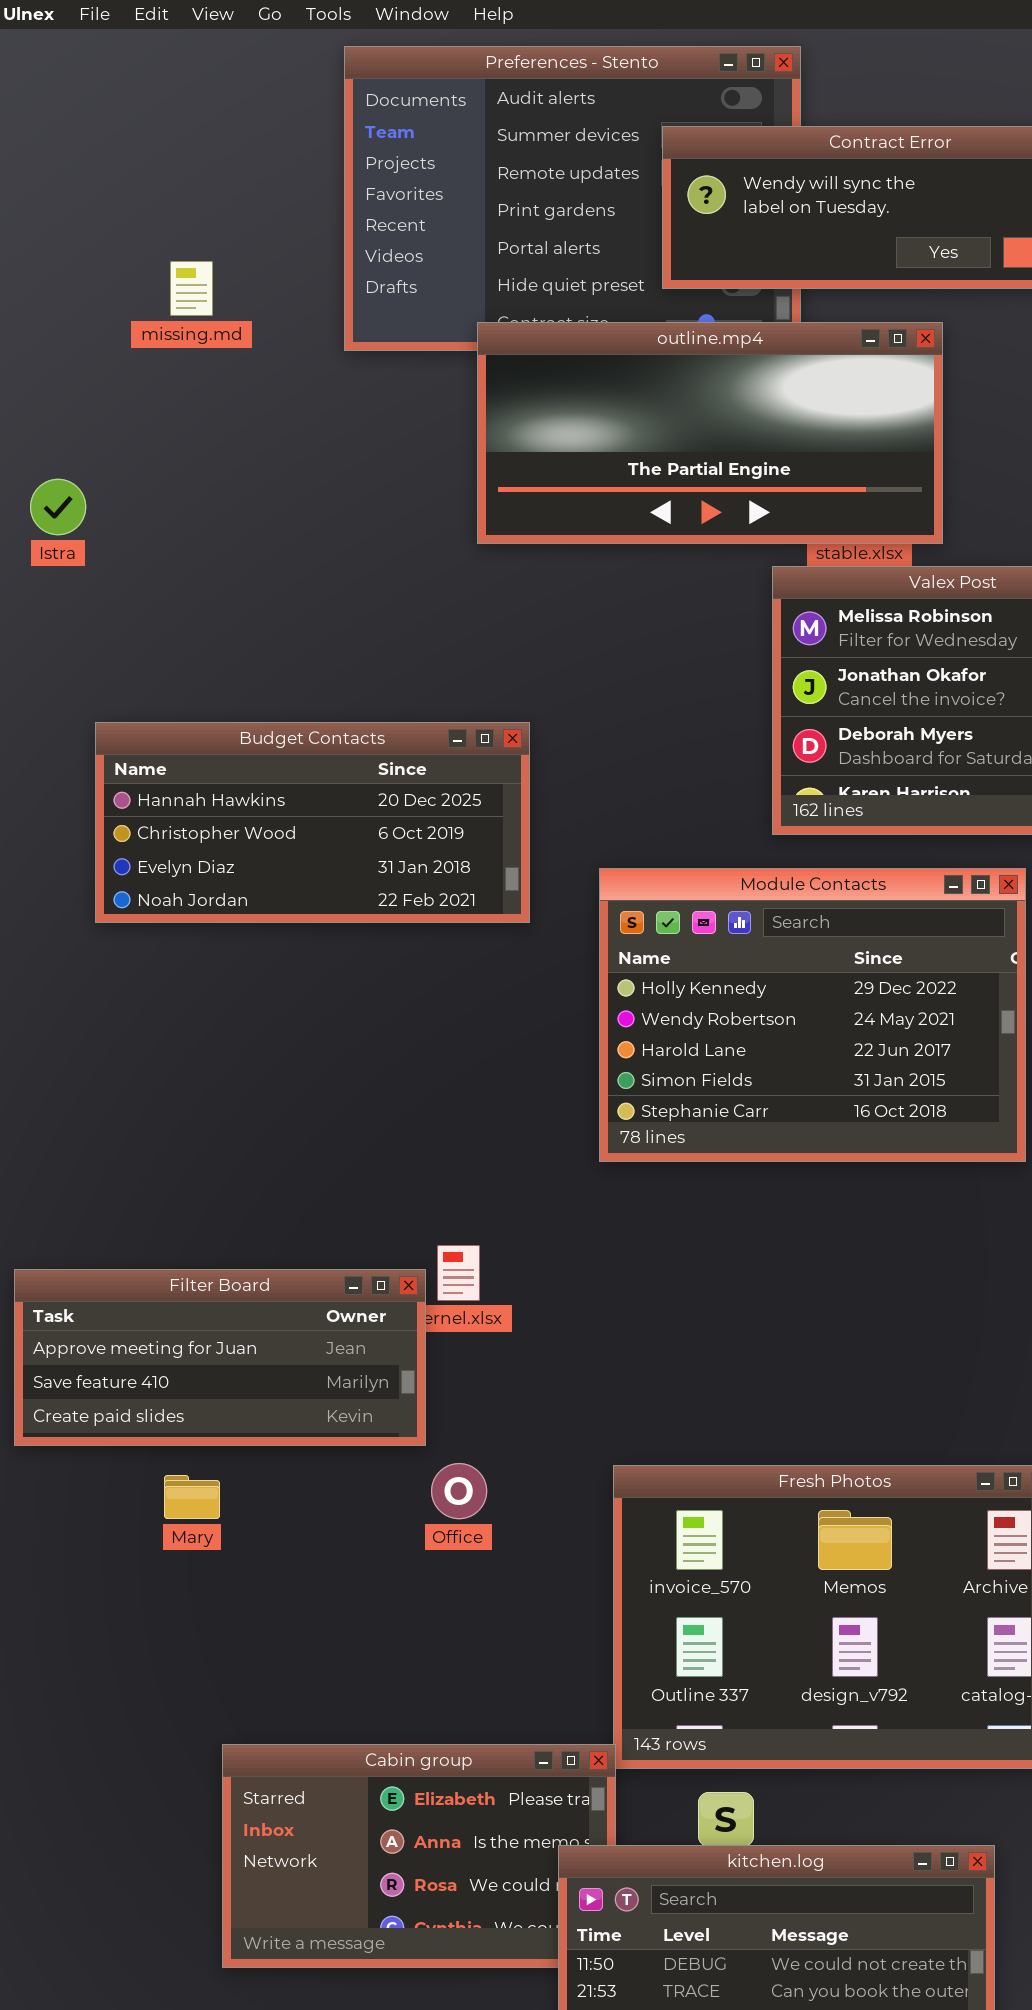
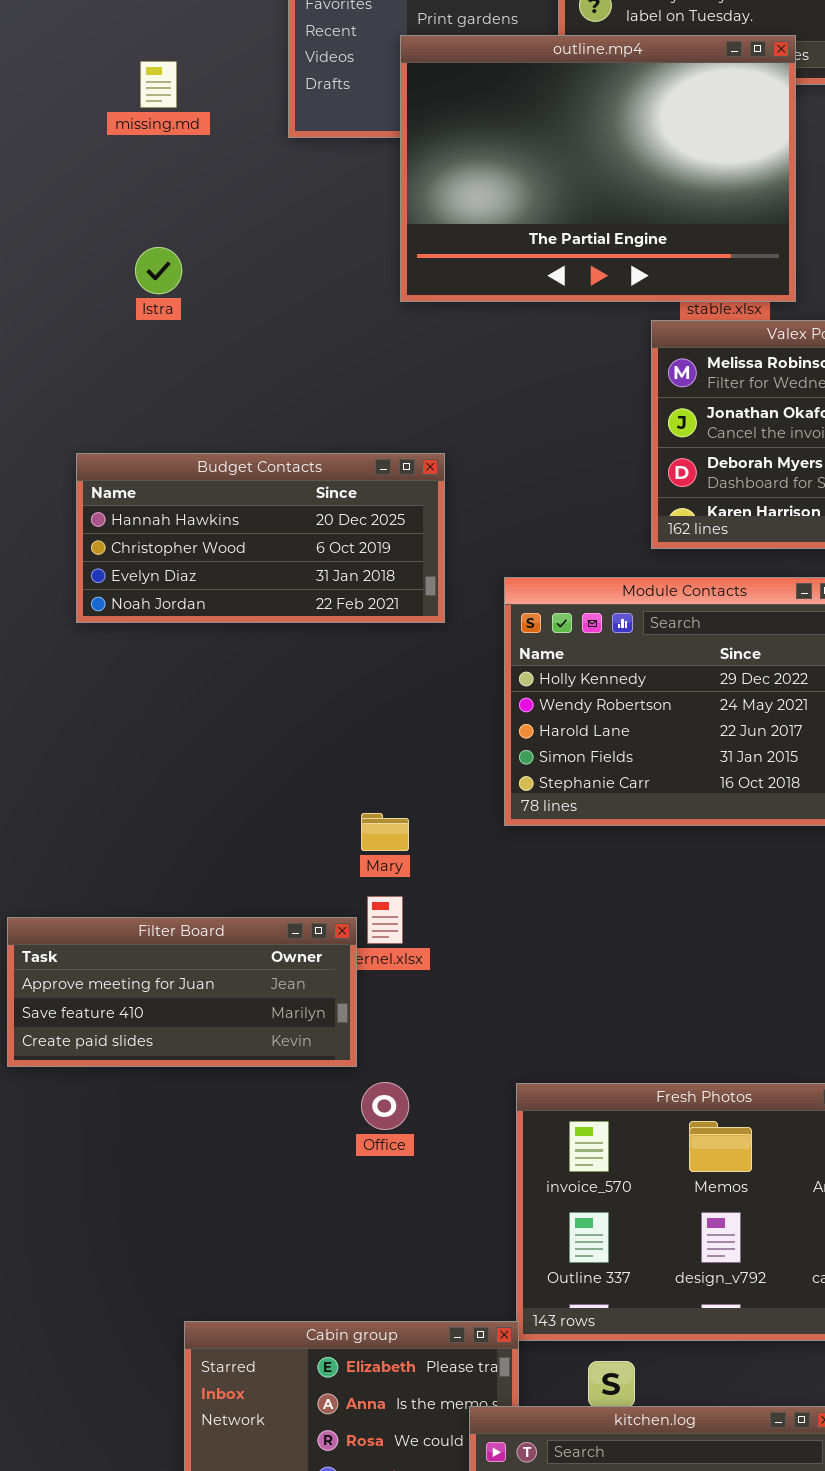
outline.mp4: [477,322,943,544] -> [400,35,796,302], resized
Istra: [30,479,86,535] -> [135,247,182,294], moved
Mary: [164,1475,220,1519] -> [361,813,409,851], moved

